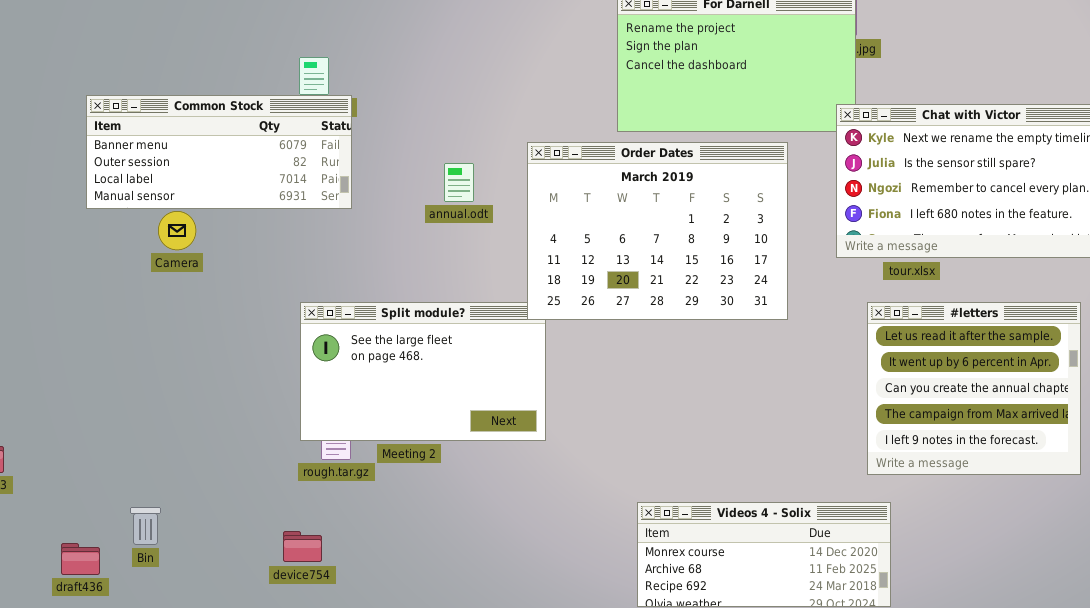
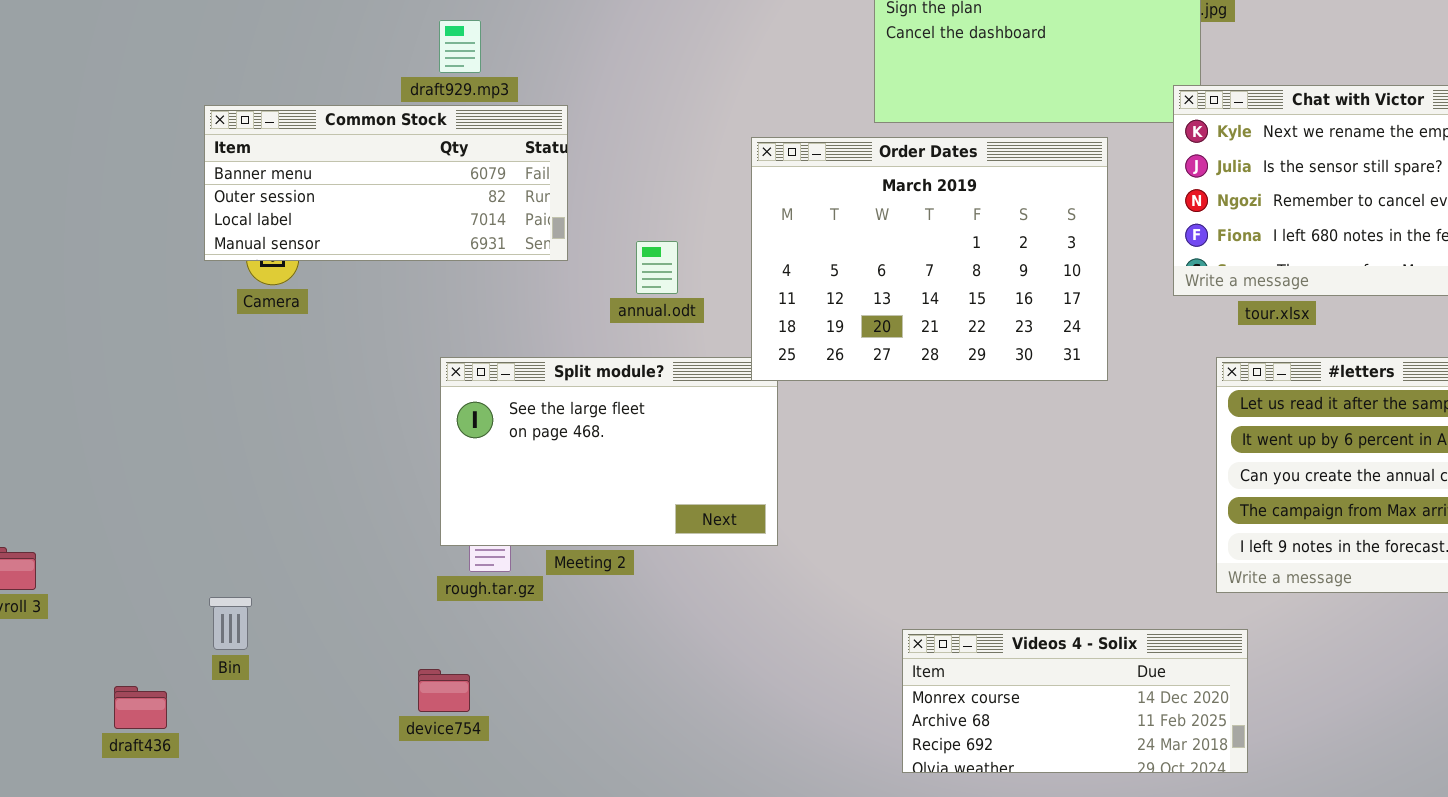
Common Stock: [86,95,352,209] -> [204,105,568,261], moved
annual.odt: [444,163,474,202] -> [636,241,678,294], moved
Bin: [130,507,161,545] -> [209,597,252,650], moved

